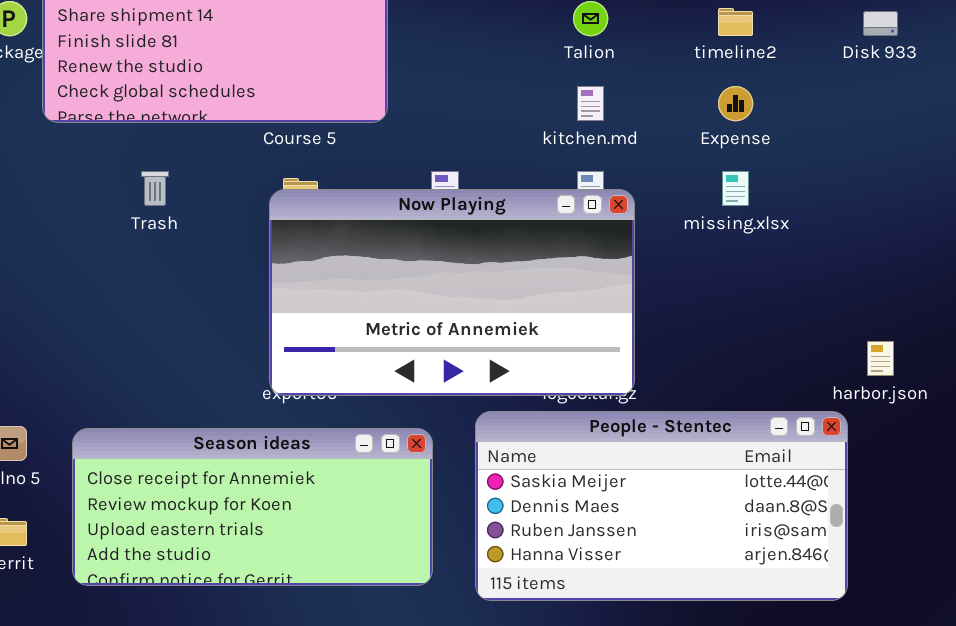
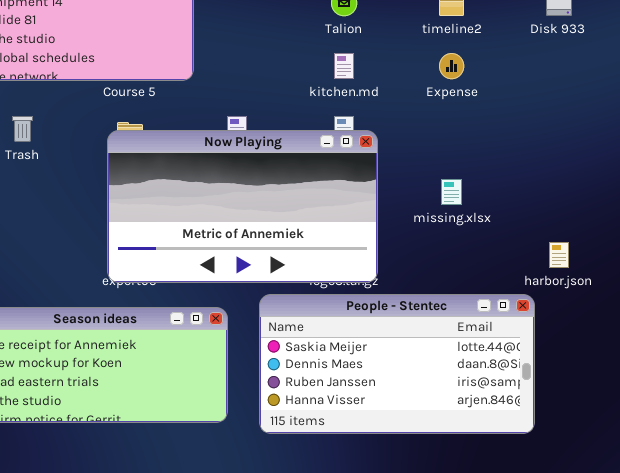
missing.xlsx: [722,171,749,206] -> [441,179,462,205], moved

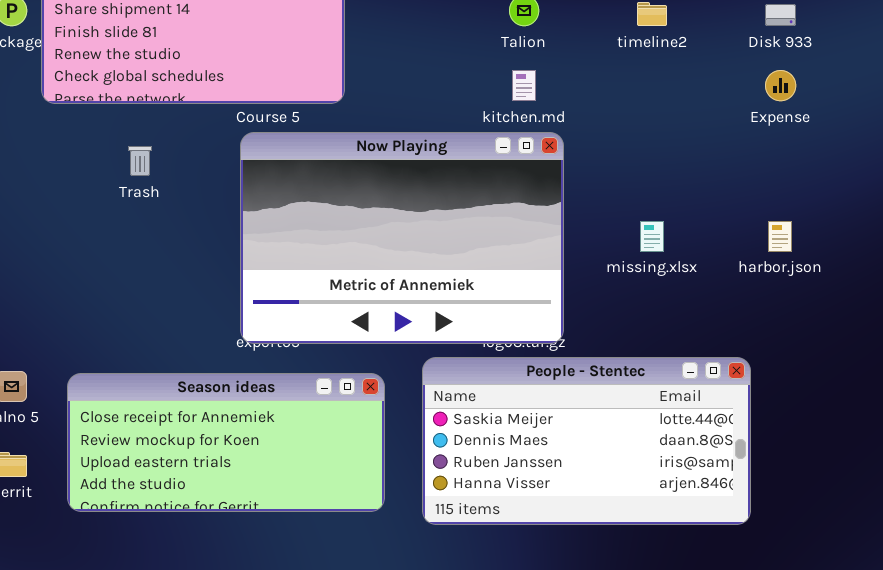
Expense: [439,53,464,79] -> [765,70,796,101], moved
Now Playing: [107,130,378,283] -> [240,132,564,344], resized
harbor.json: [549,242,569,268] -> [768,221,792,252], moved

